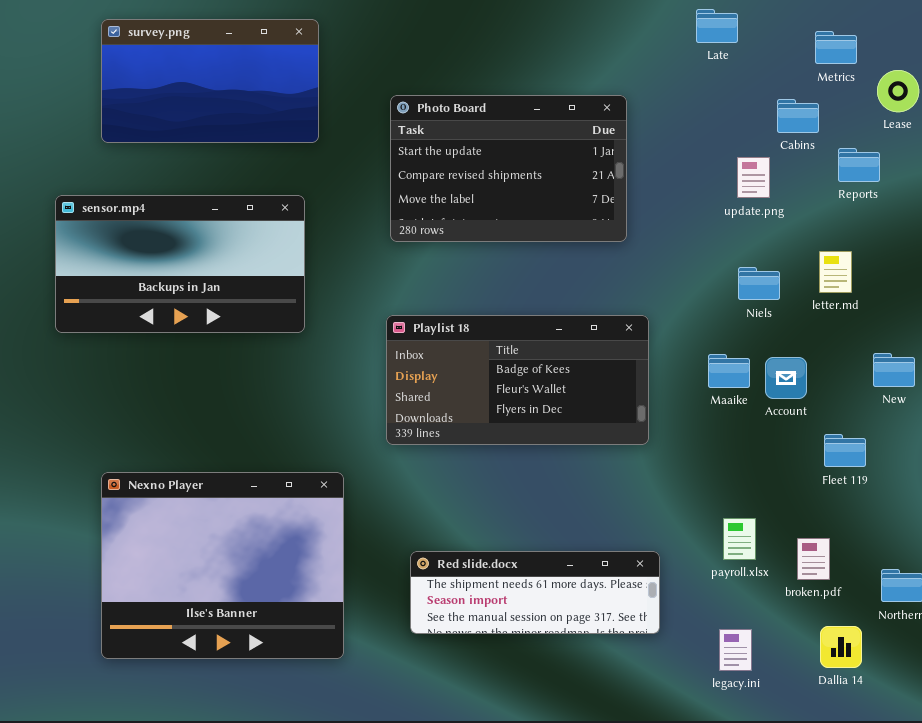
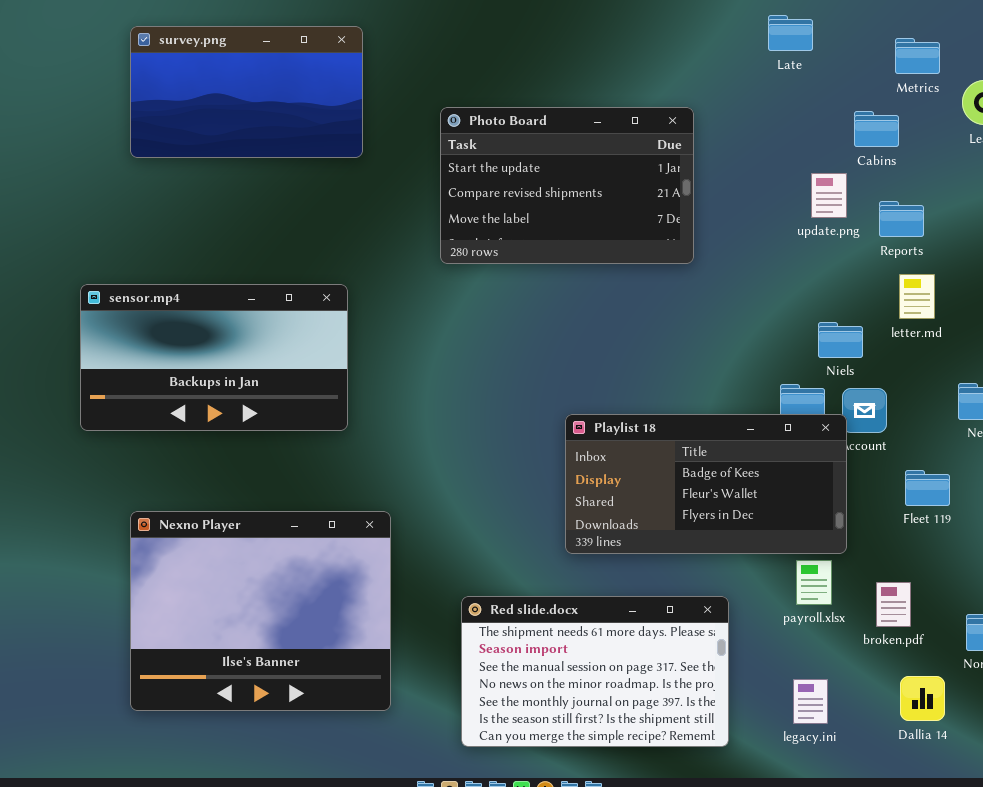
Reports: [838,148,880,182] -> [879,201,924,237], moved
sensor.mp4: [55,195,305,333] -> [80,284,348,431], moved
Niels: [738,267,780,300] -> [818,322,863,358], moved
Playlist 18: [386,315,649,445] -> [565,414,847,554], moved
Red slide.docx: [410,551,660,634] -> [461,596,729,747], resized

